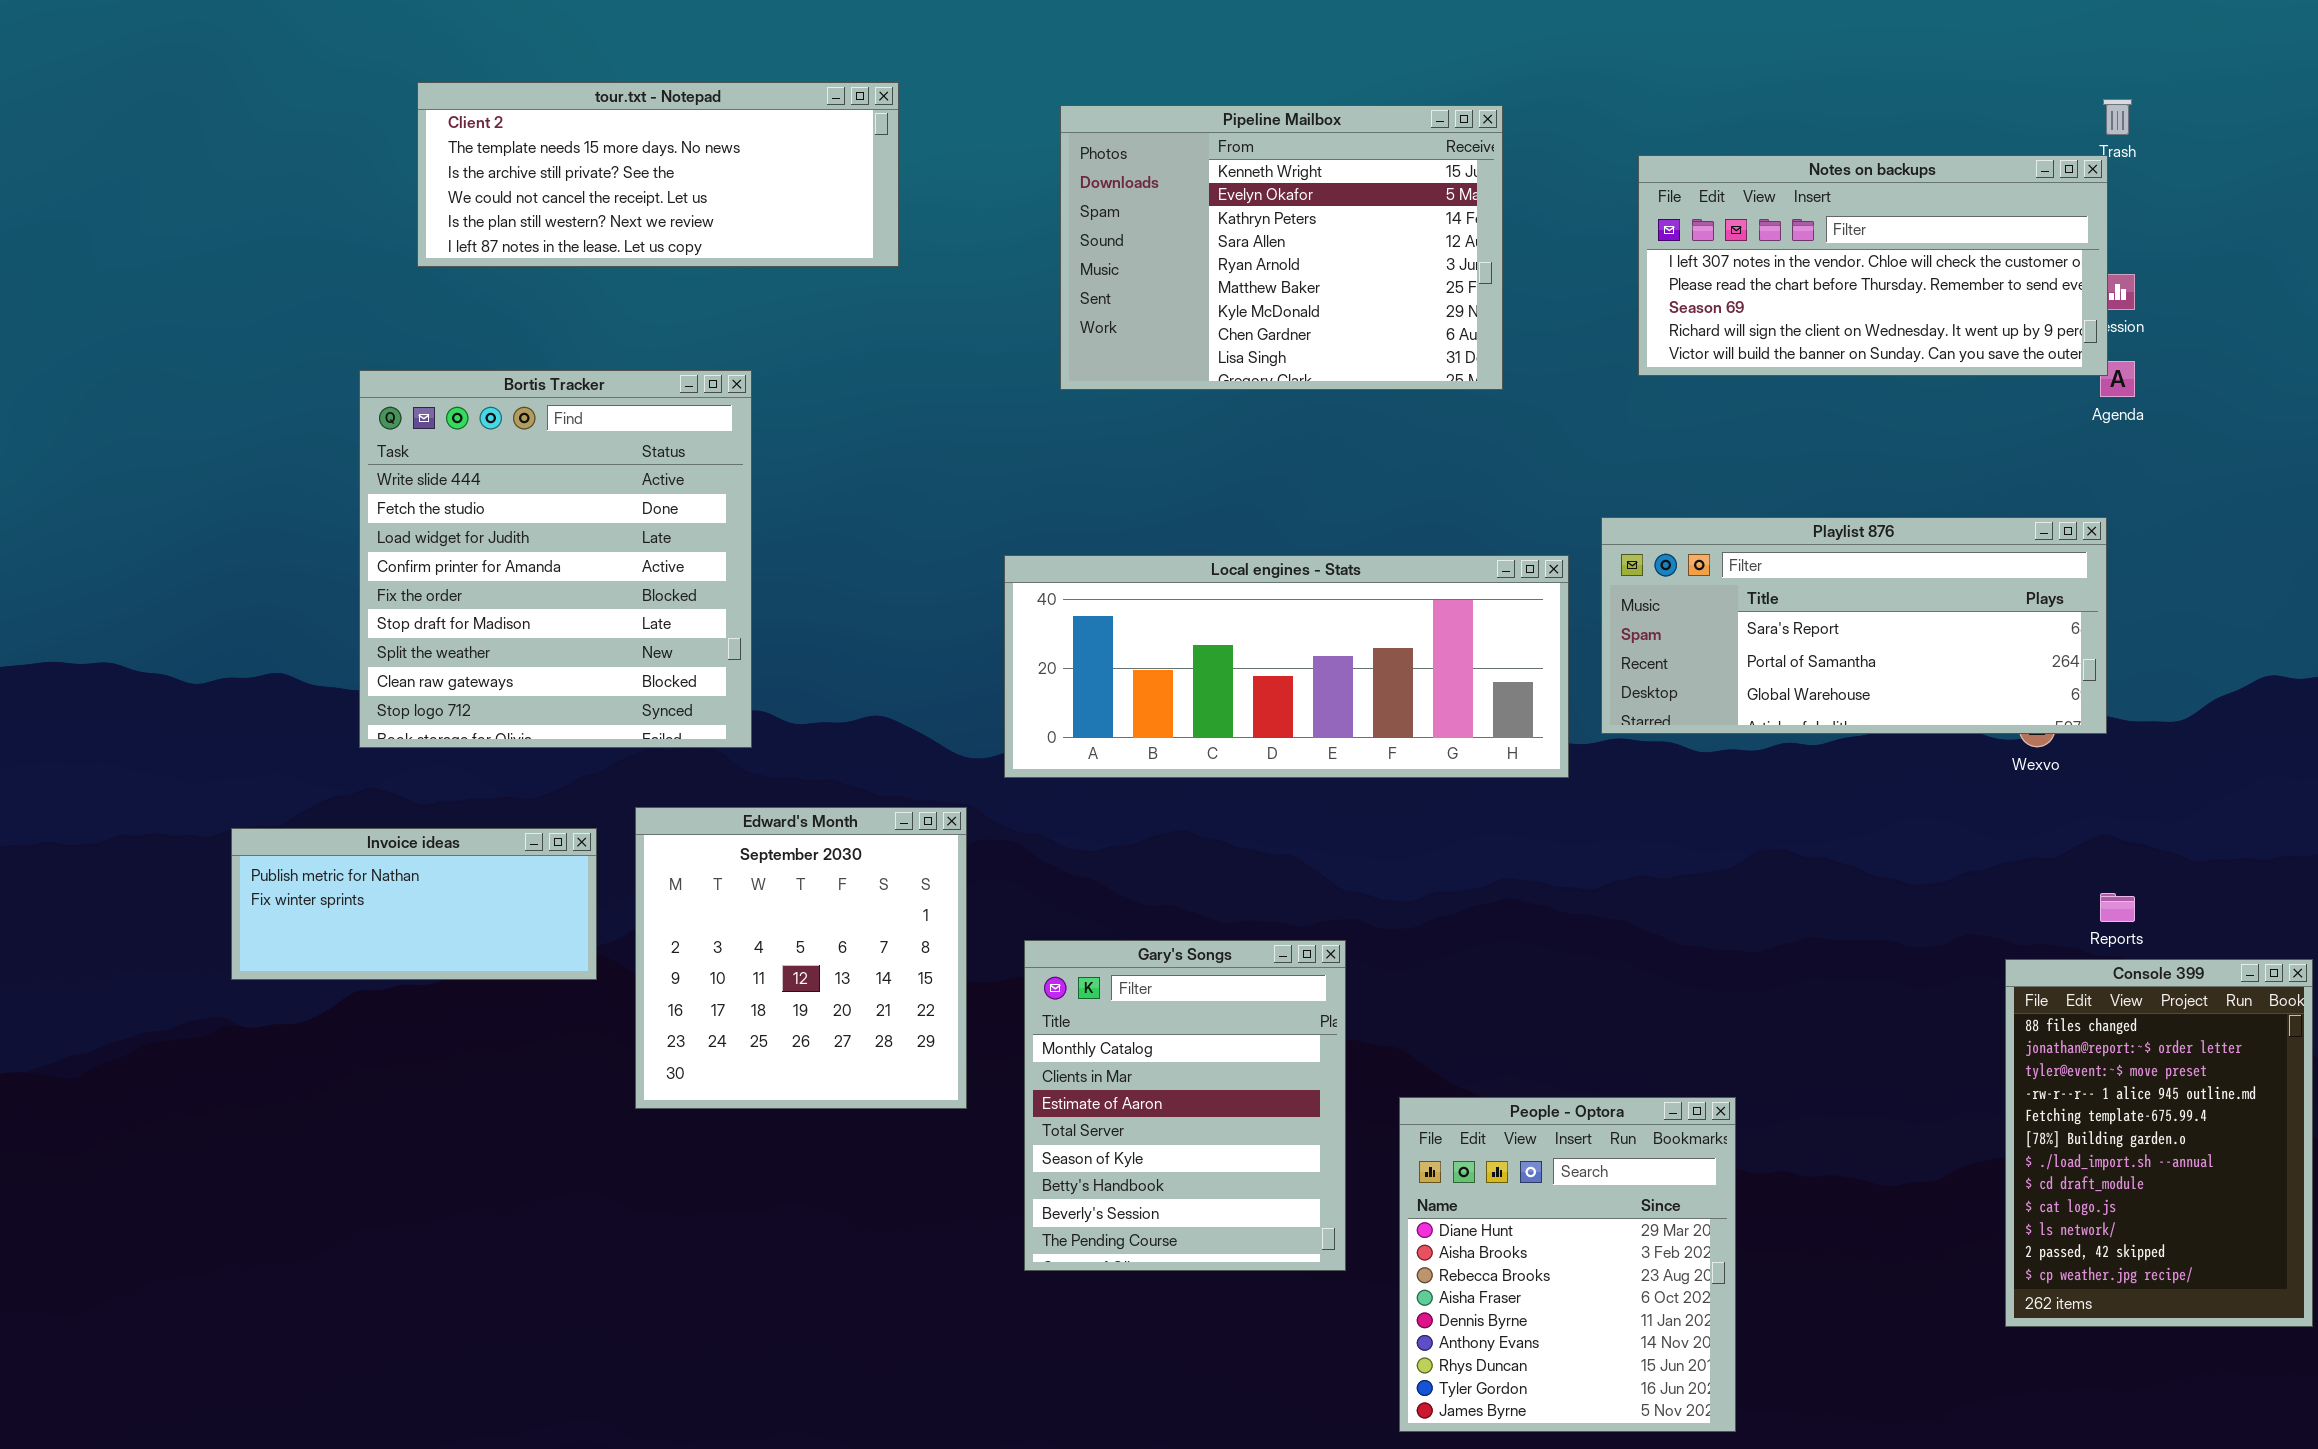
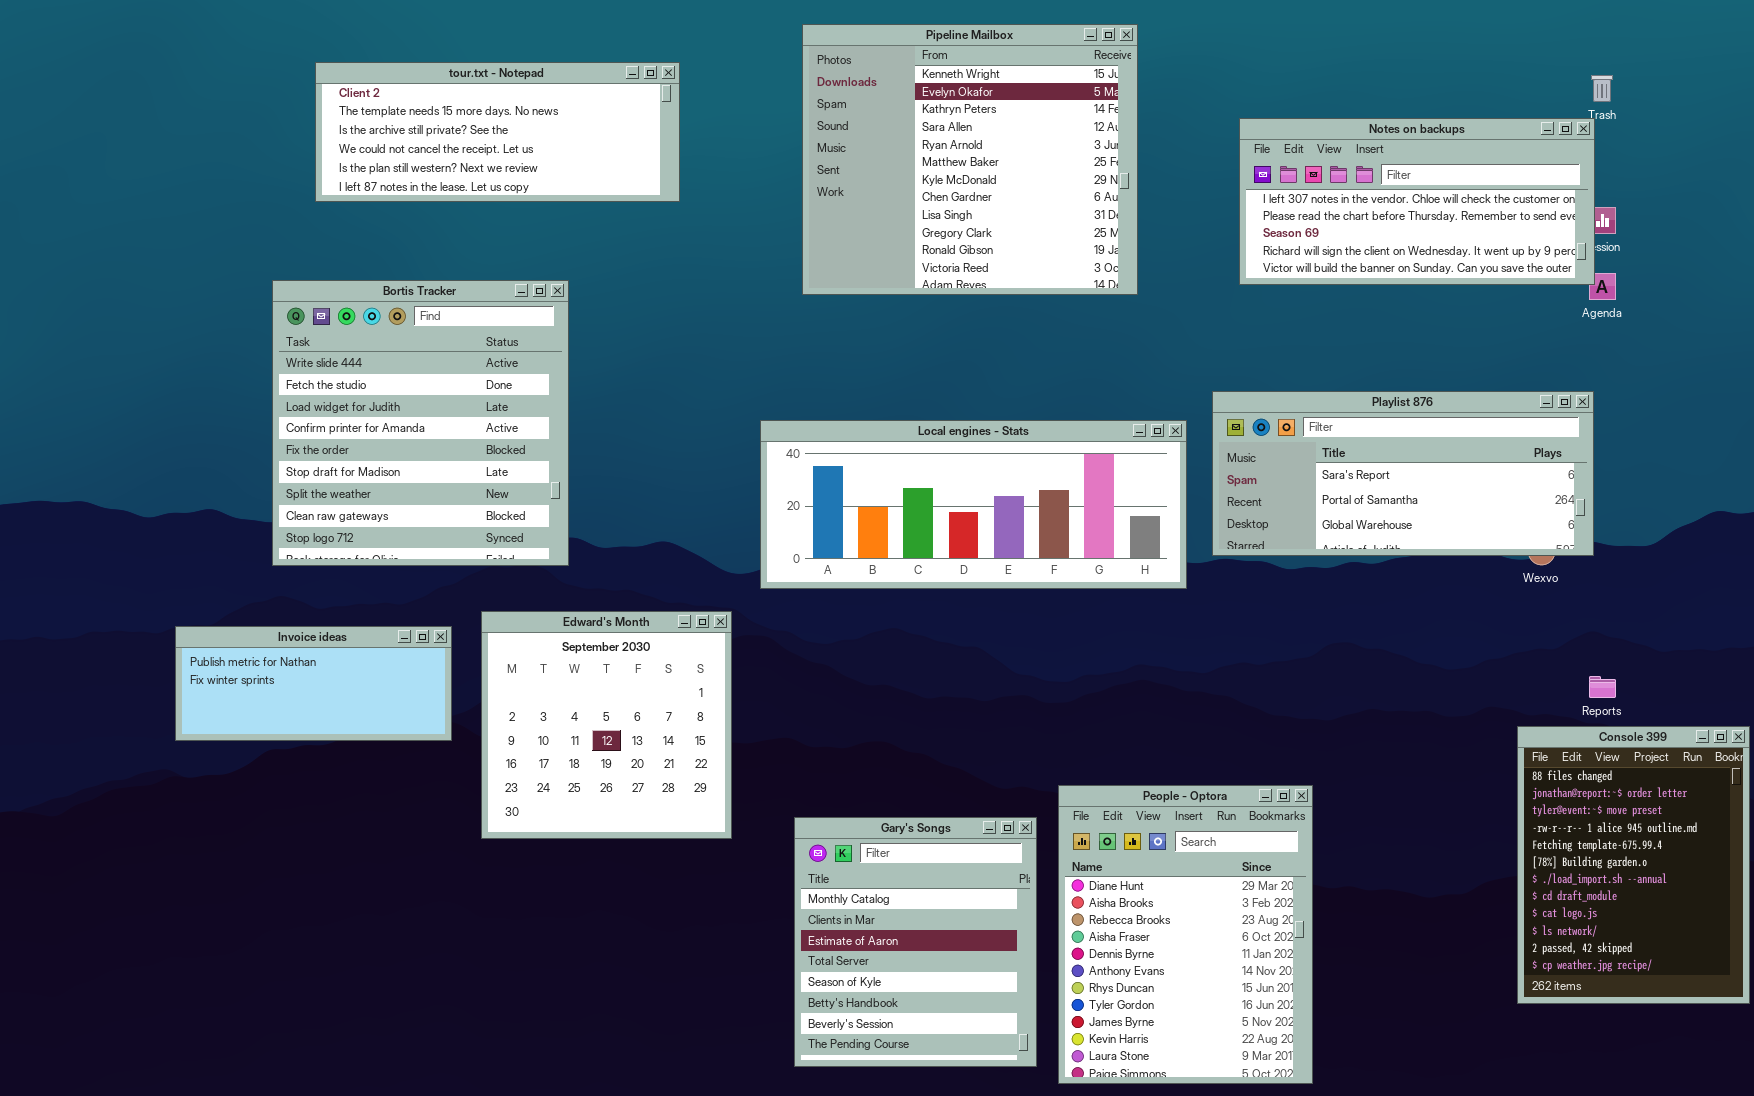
Pipeline Mailbox: [1060,105,1503,390] -> [802,24,1138,295], resized
Gary's Songs: [1024,940,1346,1271] -> [794,817,1037,1067], moved
People - Optora: [1399,1097,1736,1432] -> [1058,785,1313,1084], resized

